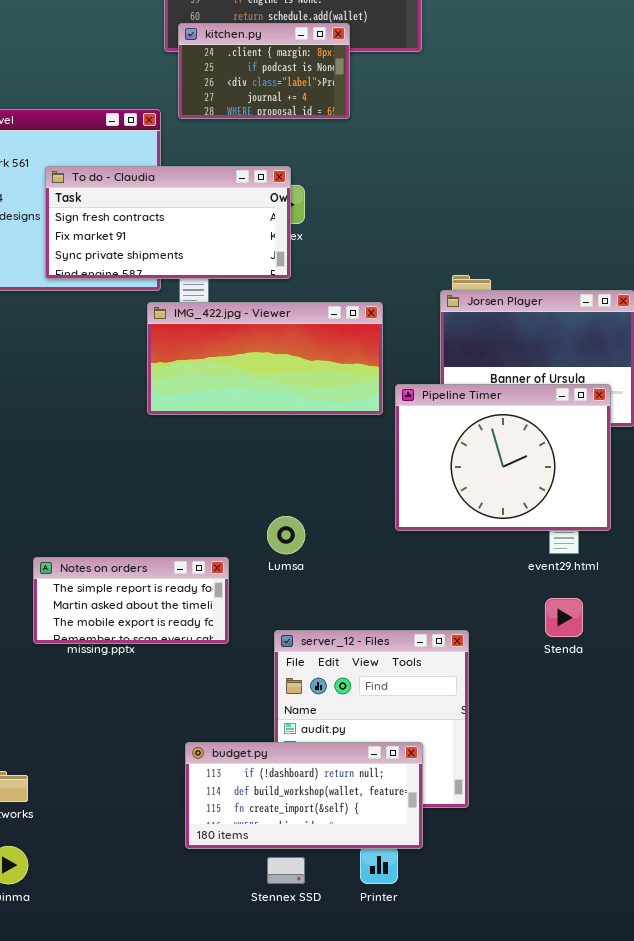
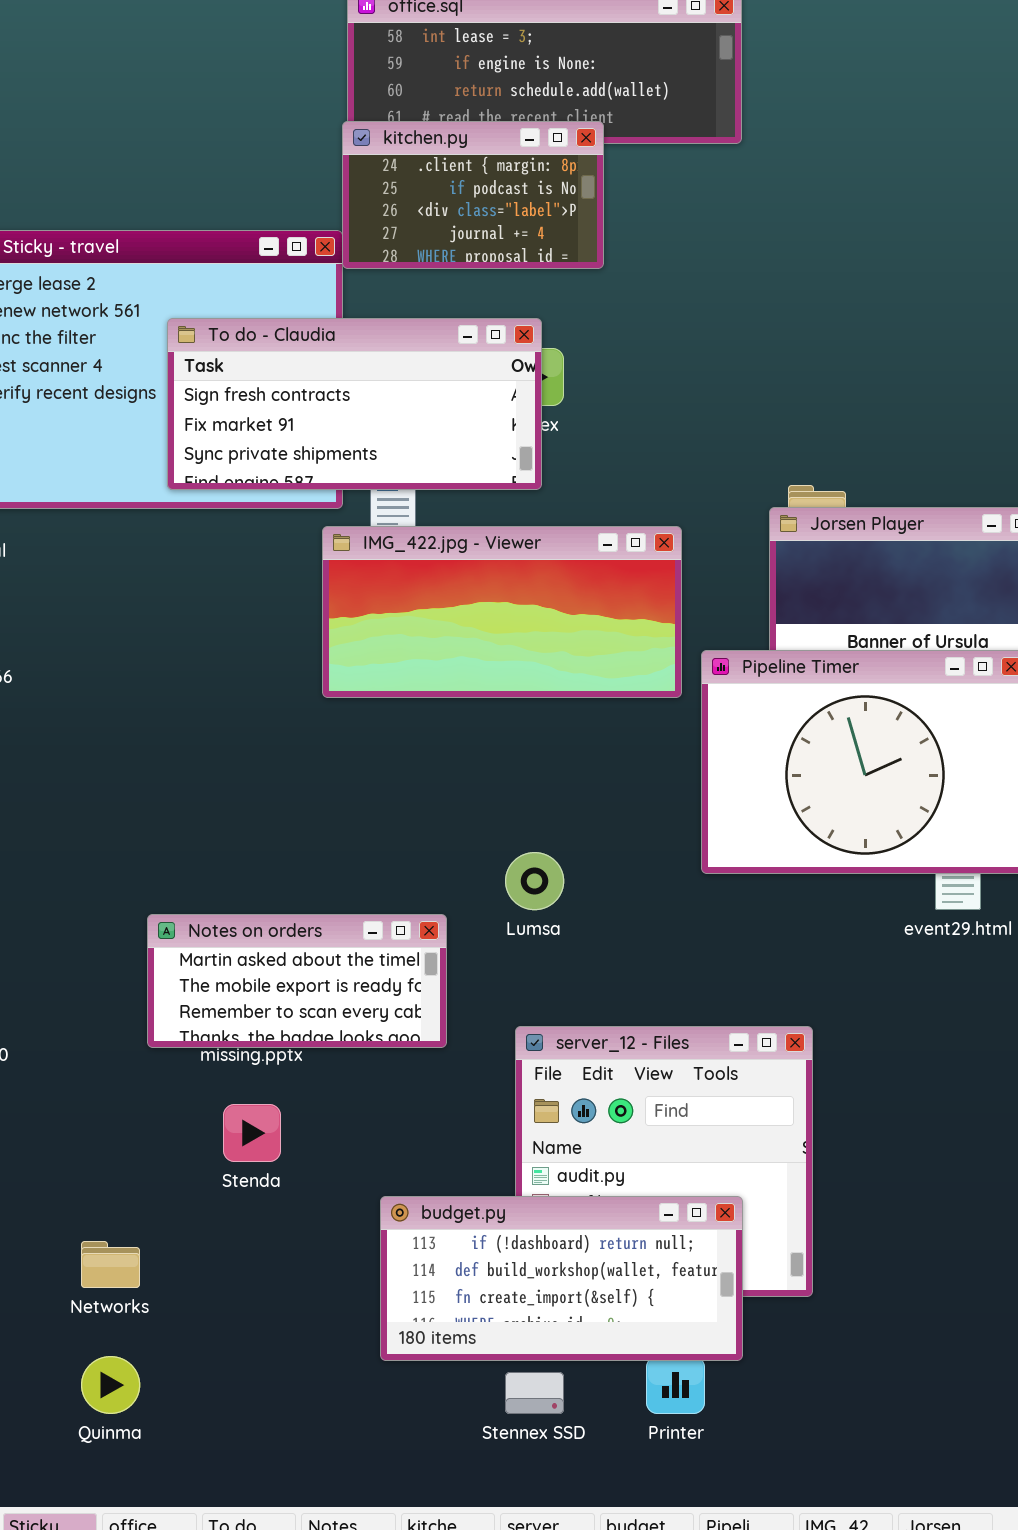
kitchen.py: [178,23,350,119] -> [342,121,604,269], moved
Notes on orders: [33,557,229,644] -> [147,914,447,1048], scrolled down 1 row
Stenda: [545,598,583,637] -> [223,1104,281,1162], moved

